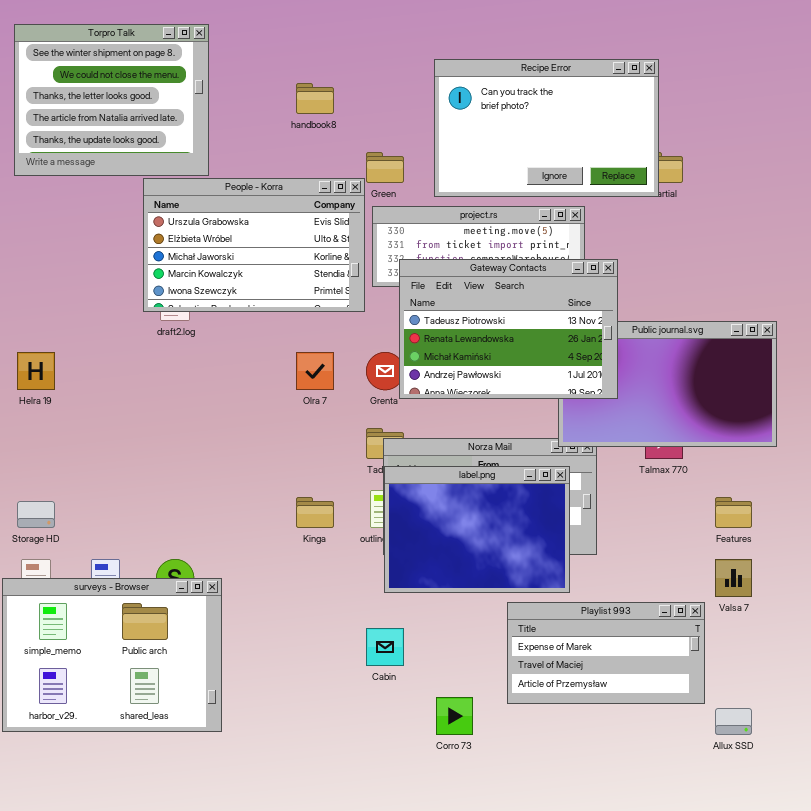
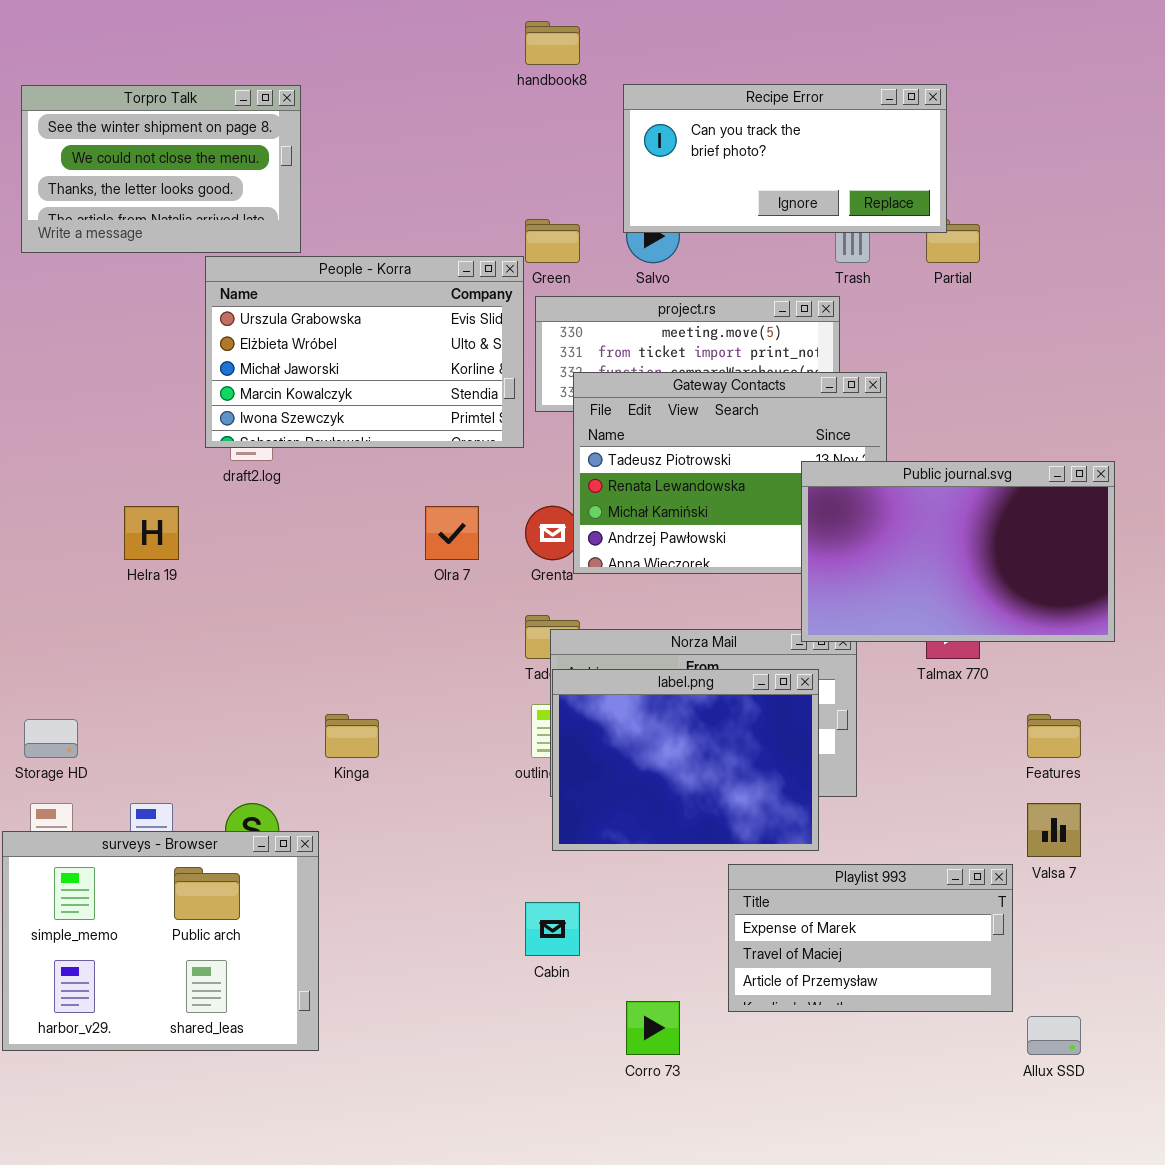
Torpro Talk: [14,24,209,176] -> [21,85,301,253], resized
Recipe Error: [434,59,659,197] -> [623,84,947,233], resized
handbook8: [296,83,334,114] -> [525,21,580,65], moved
Public journal.svg: [558,321,777,447] -> [801,461,1115,642], raised
Helra 19: [17,352,55,390] -> [124,506,179,560], moved
Kinga: [296,497,334,528] -> [325,714,379,758], moved

